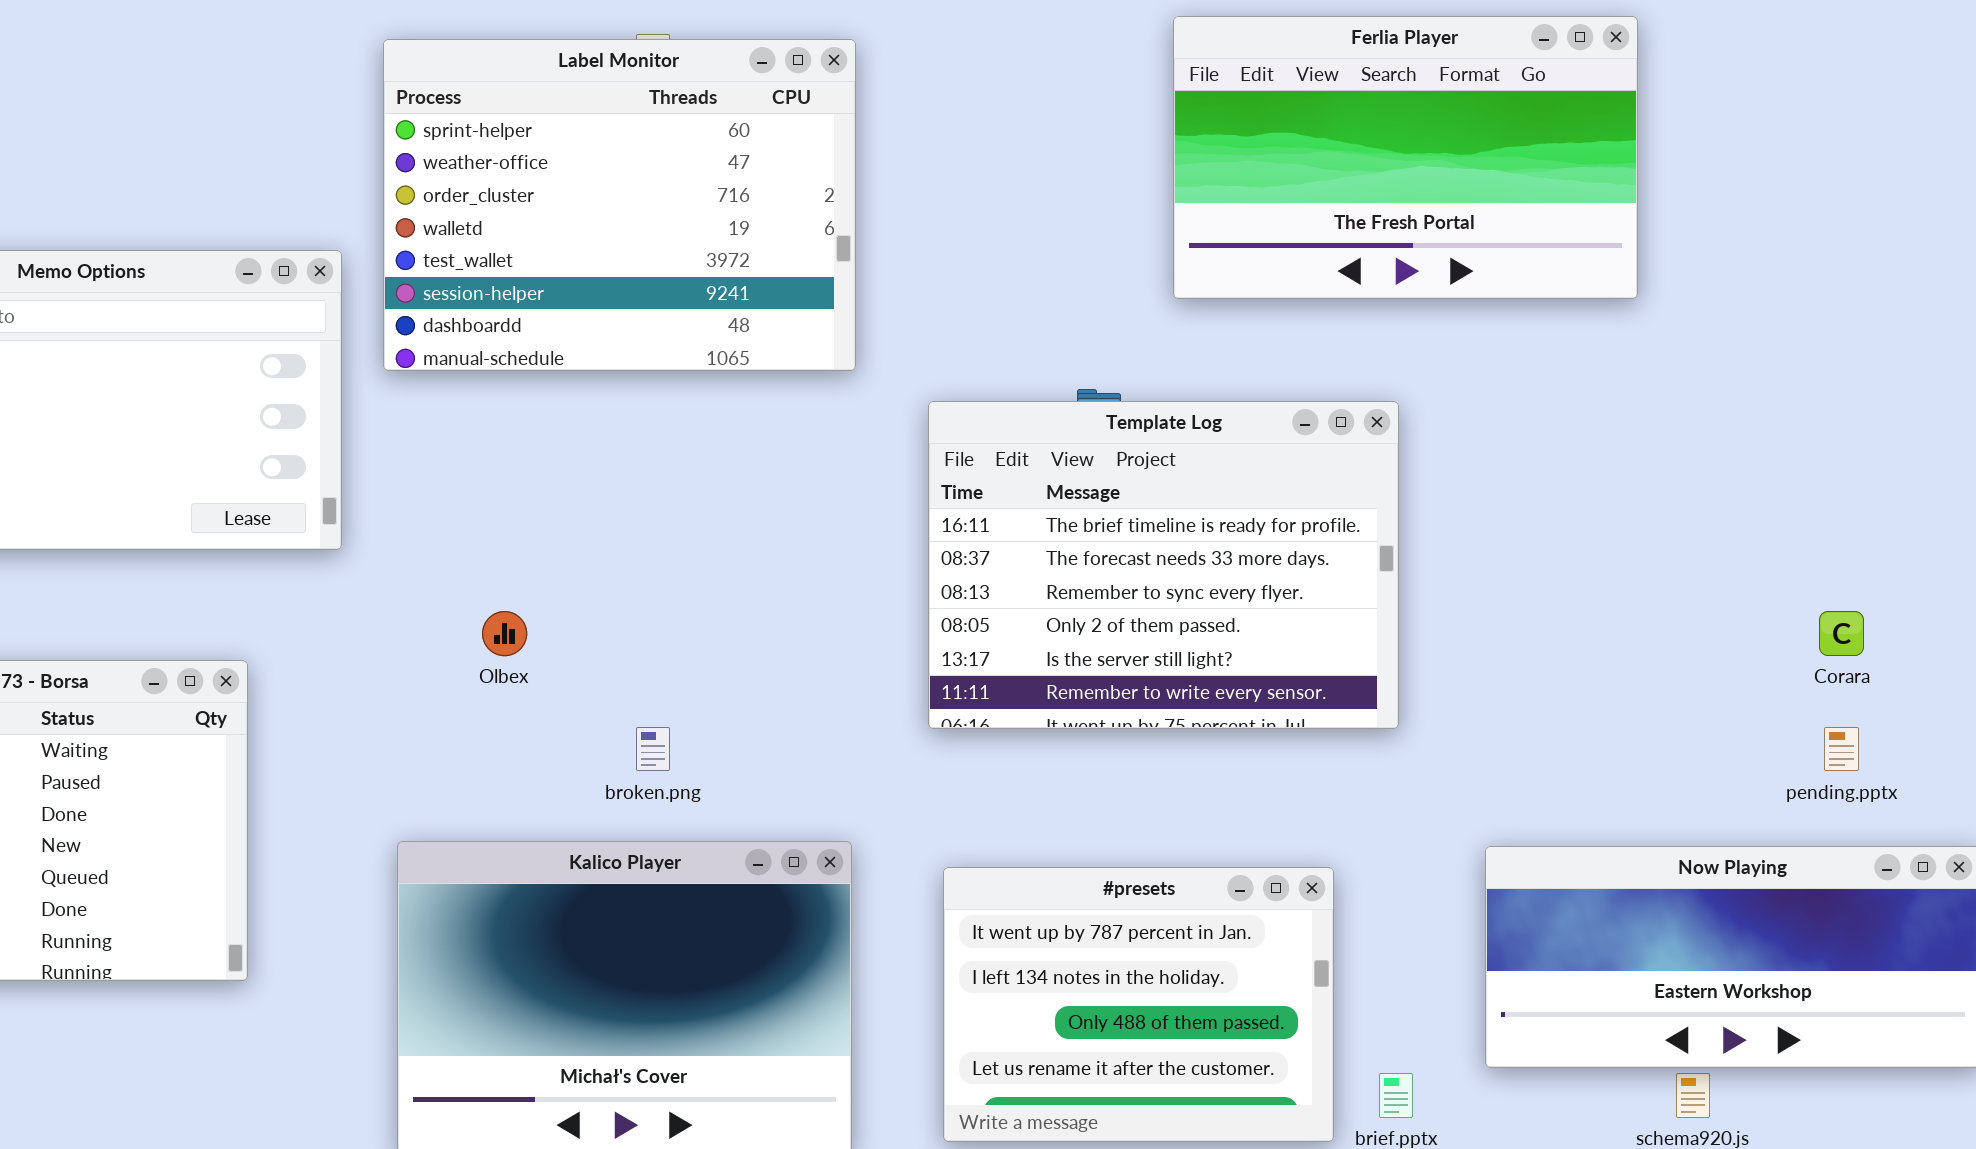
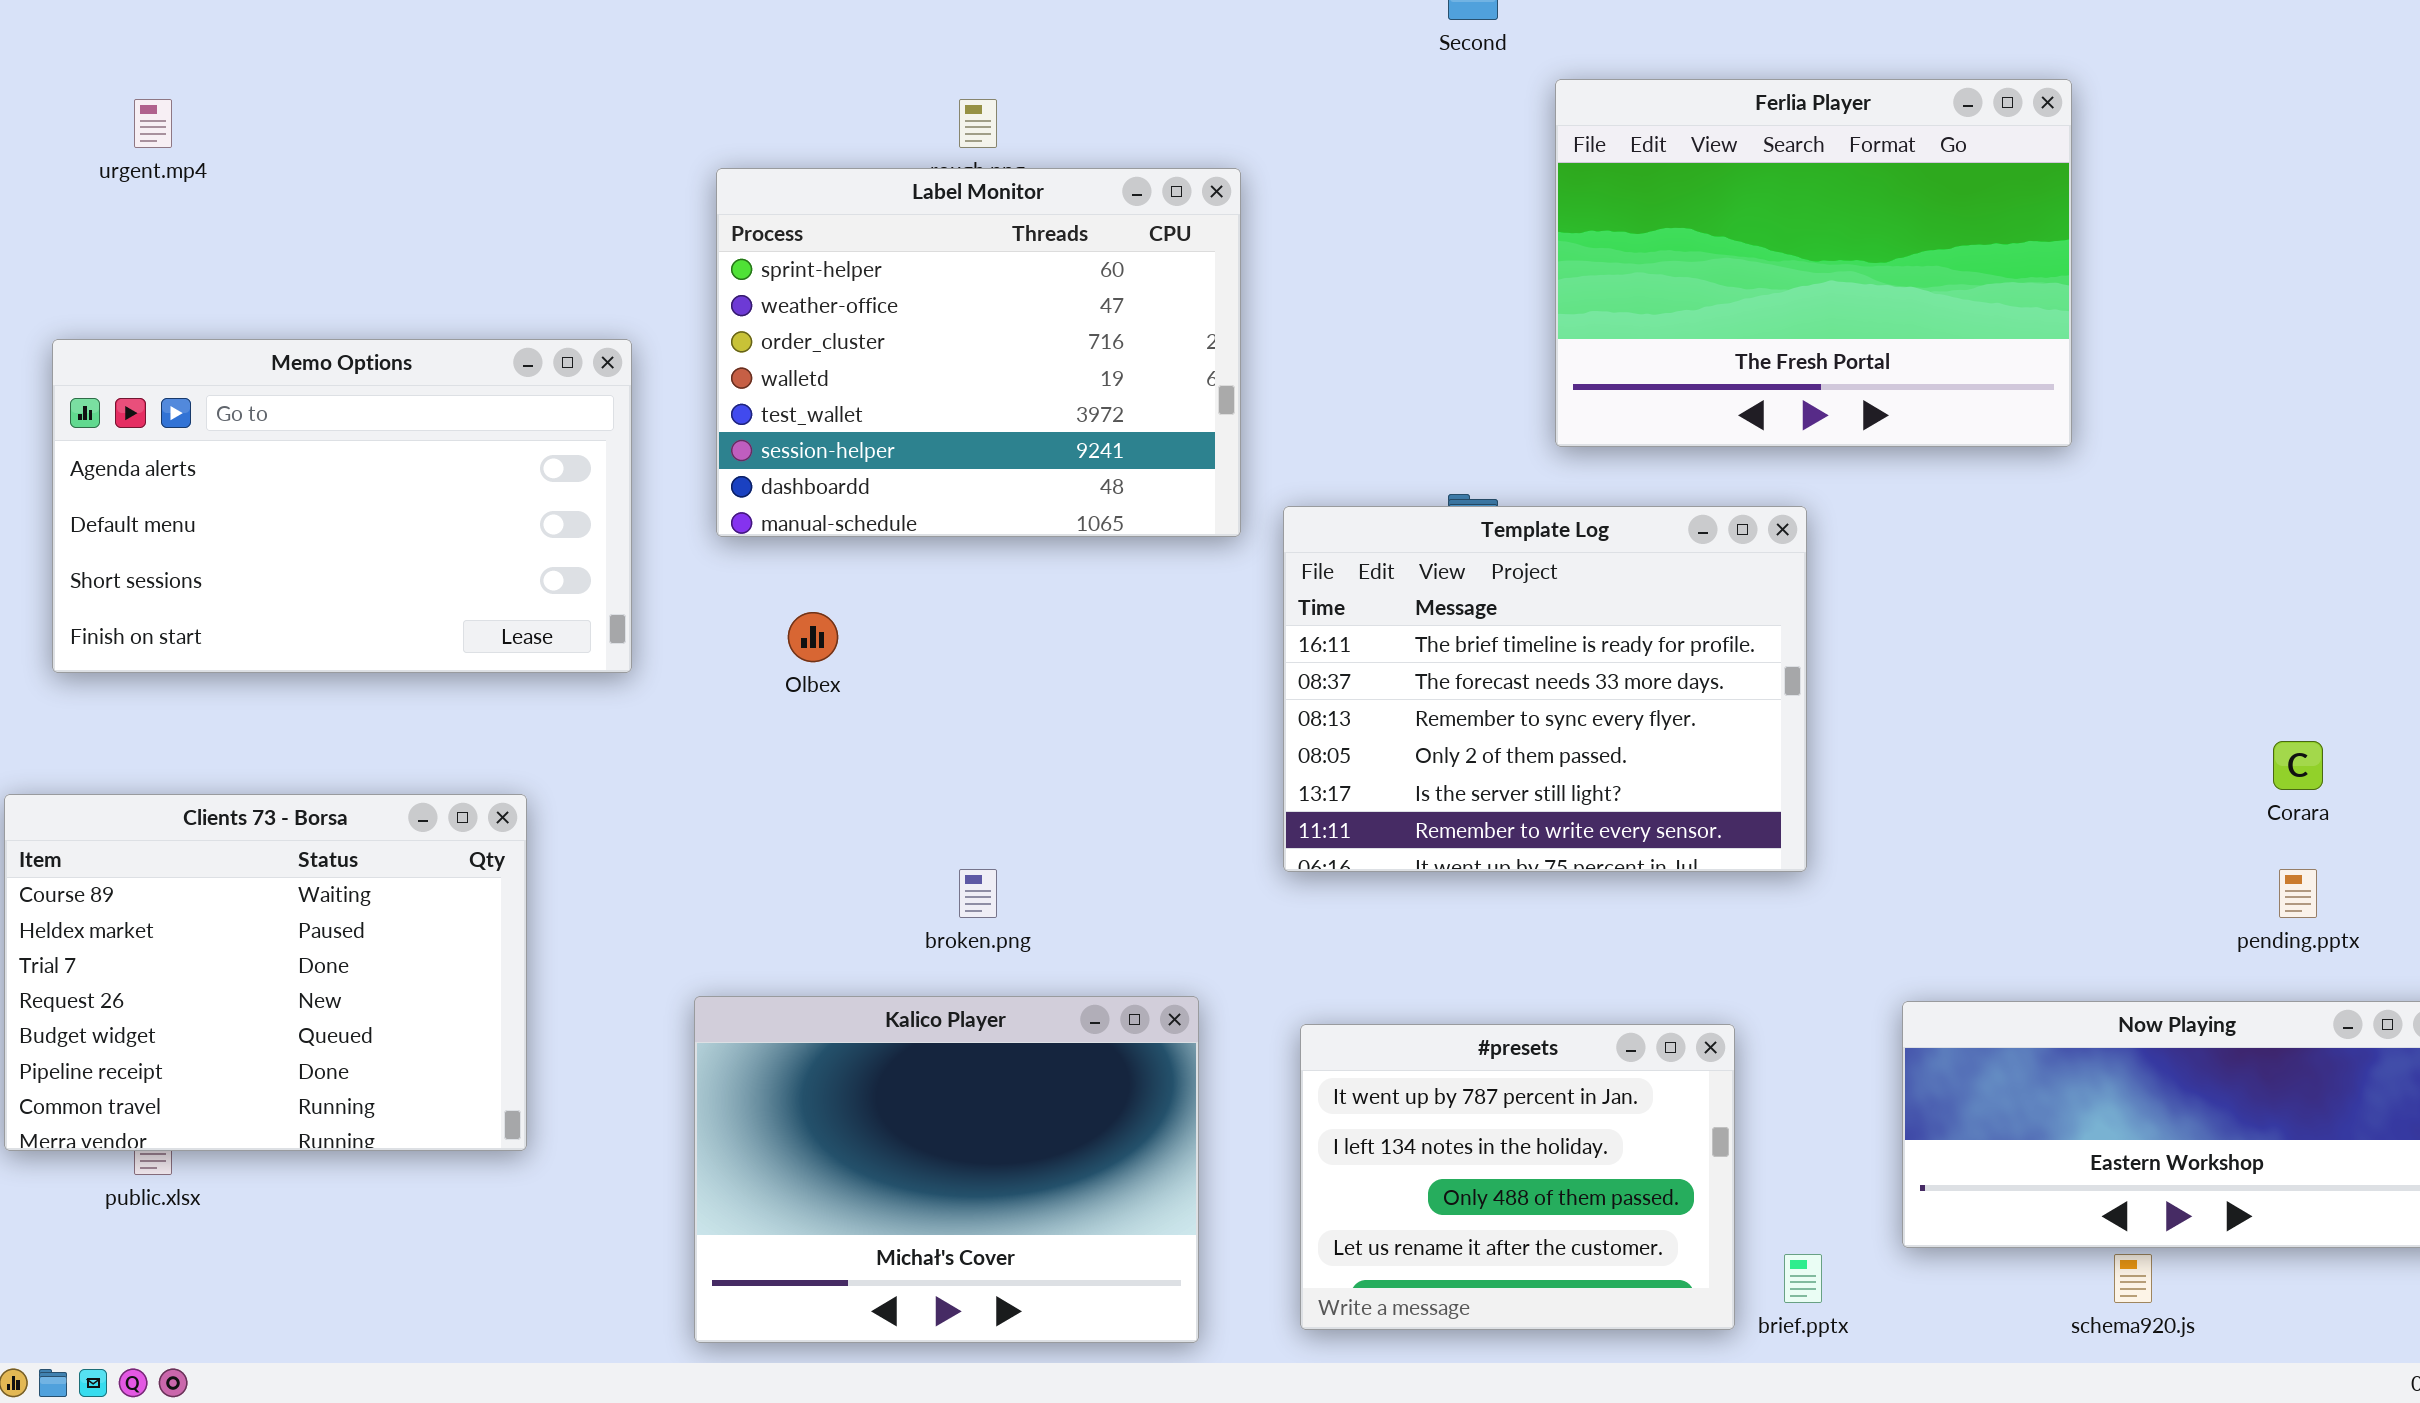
Ferlia Player: [1173,16,1638,299] -> [1555,79,2072,447], resized
Label Monitor: [383,39,856,371] -> [716,168,1241,537], moved
Olbex: [482,611,527,656] -> [788,612,838,662], moved

